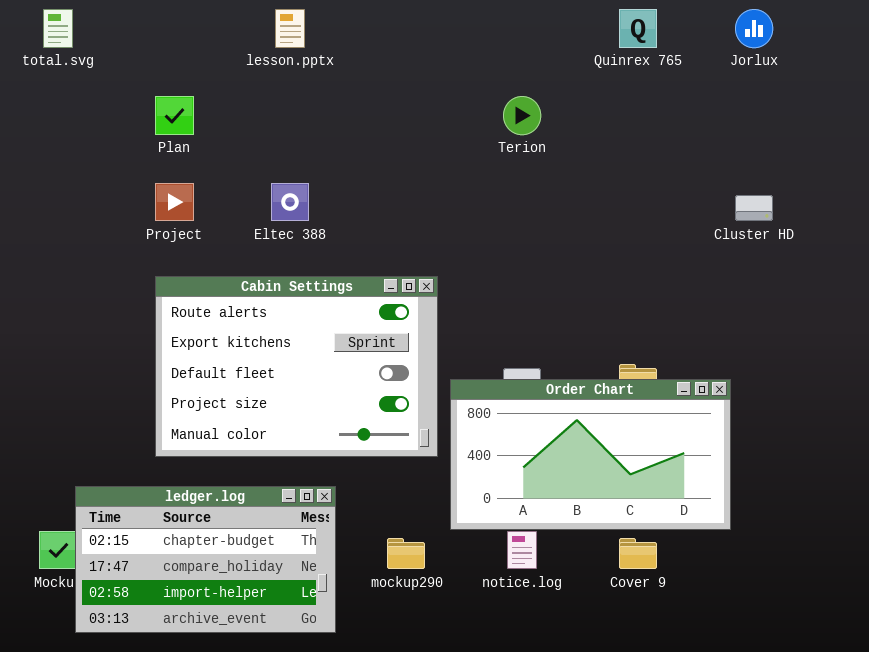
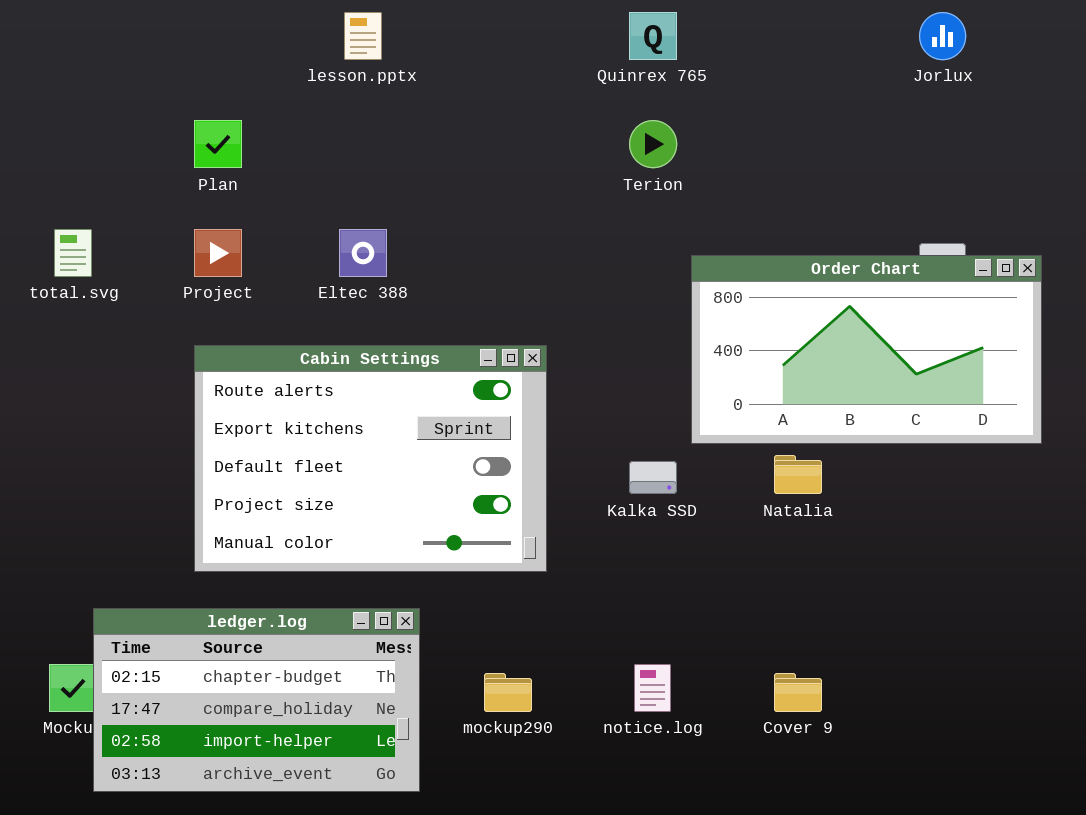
total.svg: [43,9,73,48] -> [54,229,92,277], moved
Quinrex 765: [619,9,657,48] -> [629,12,677,60], moved
Order Chart: [450,379,731,530] -> [691,255,1042,444], moved

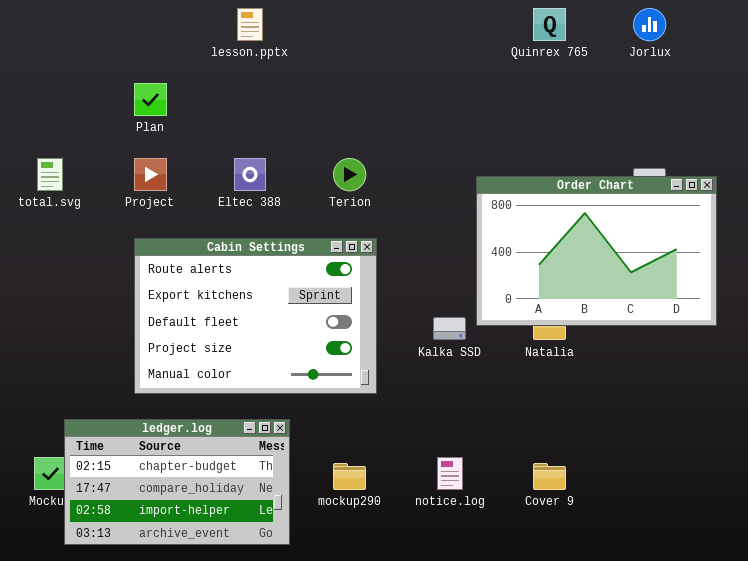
Quinrex 765: [629,12,677,60] -> [533,8,566,41], moved
Terion: [629,120,677,168] -> [333,158,366,191], moved
Order Chart: [691,255,1042,444] -> [476,176,717,326], resized

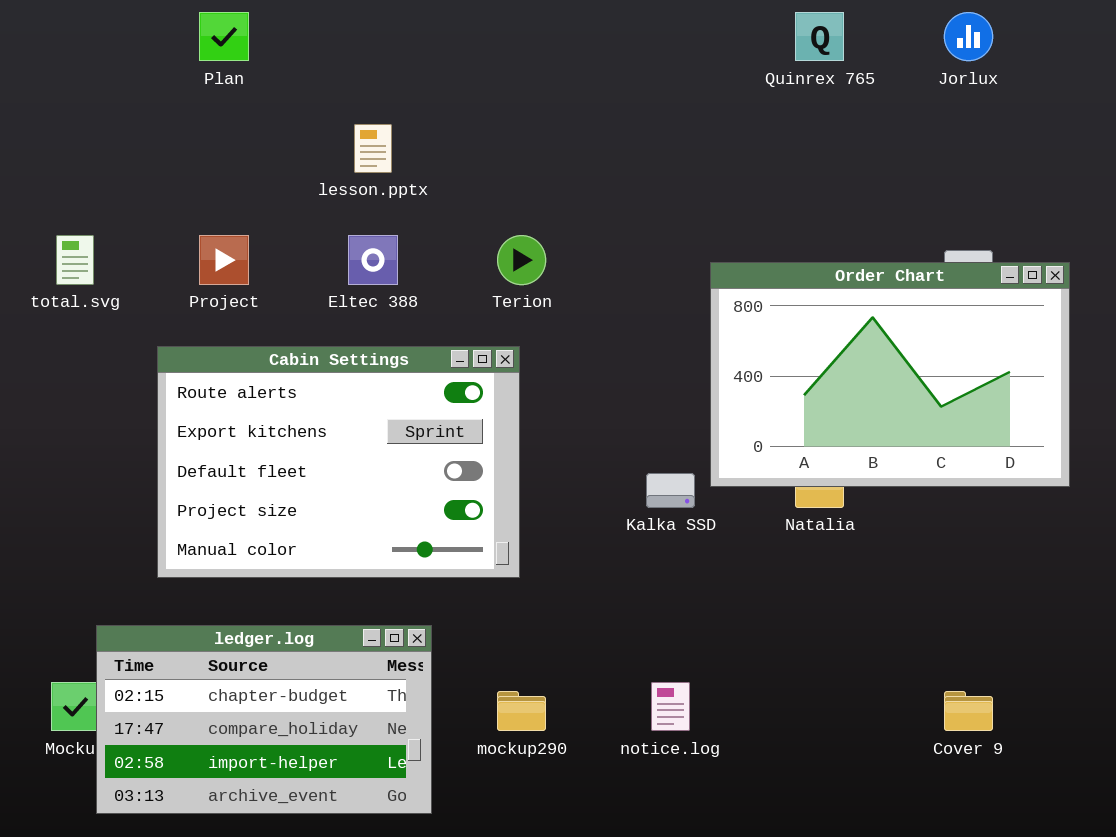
lesson.pptx: [237,8,263,41] -> [354,124,392,173], moved
Plan: [134,83,167,116] -> [199,12,249,61], moved
Cabin Settings: [134,238,377,394] -> [157,346,520,578], moved
Cover 9: [533,463,566,490] -> [944,691,993,731], moved

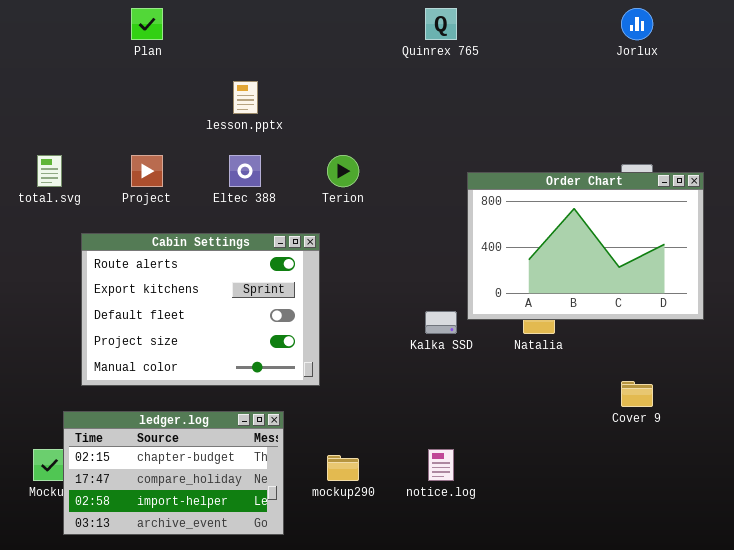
Quinrex 765: [795,12,844,61] -> [425,8,457,40], moved
Cabin Settings: [157,346,520,578] -> [81,233,320,386], moved
Cover 9: [944,691,993,731] -> [621,381,653,407], moved

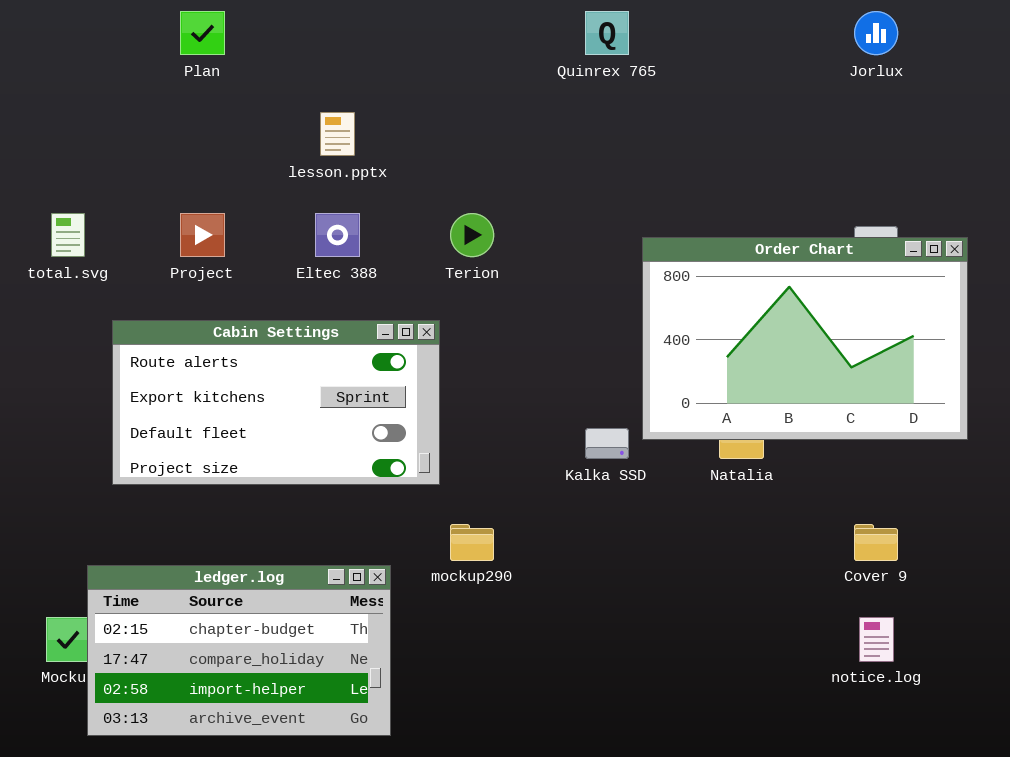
Cabin Settings: [81,233,320,386] -> [112,320,440,485], resized
notice.log: [428,449,454,481] -> [859,617,894,662], moved
mockup290: [327,455,359,481] -> [450,524,494,561], moved

